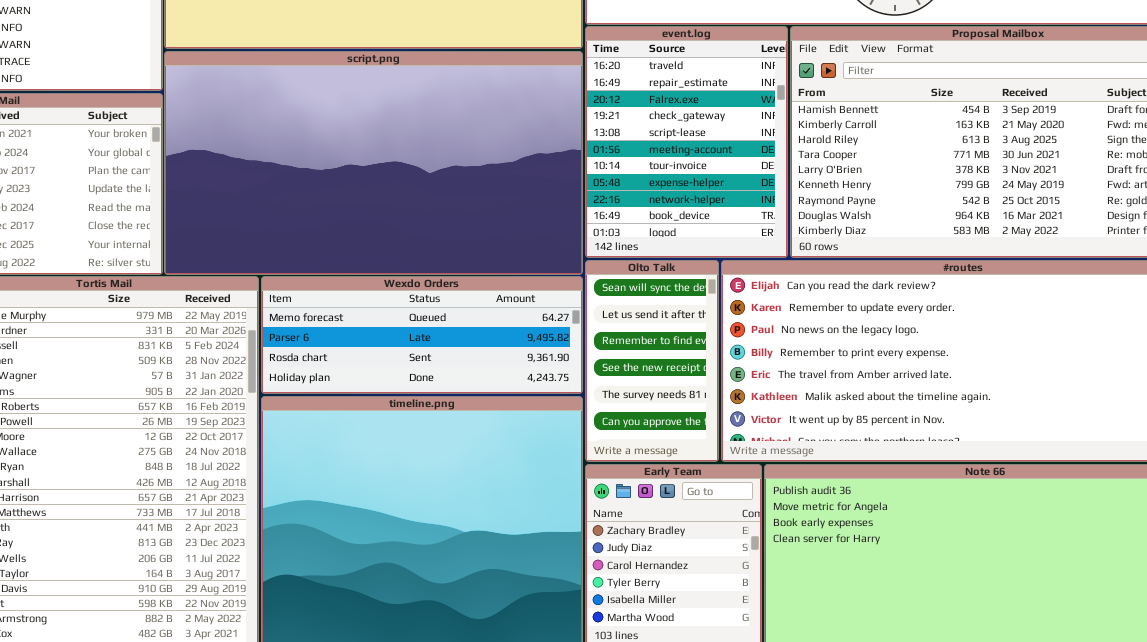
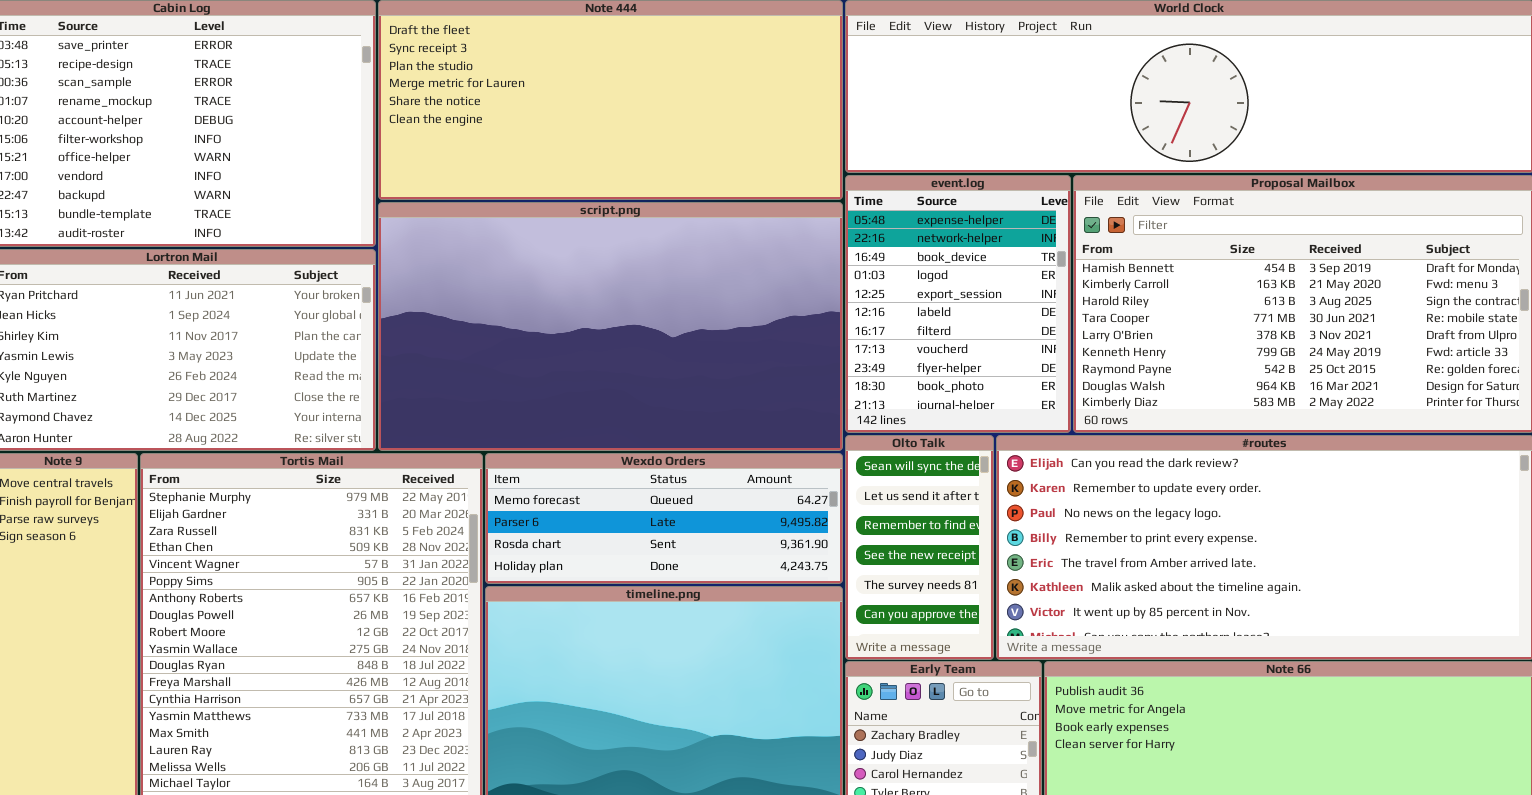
event.log: [585,26,788,258] -> [845,175,1071,433], scrolled down 7 rows

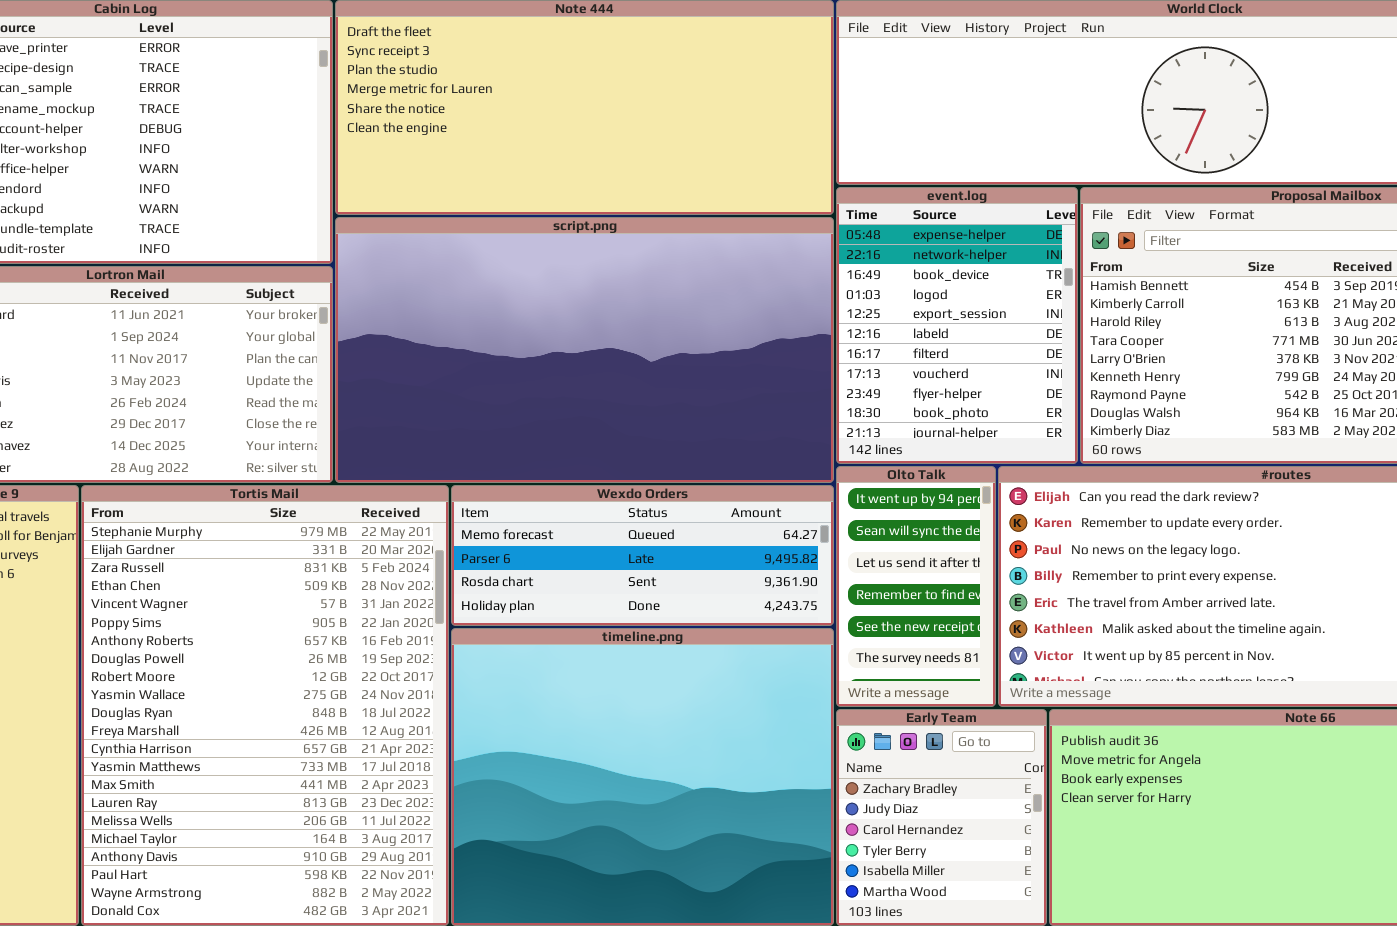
Olto Talk: [845,435,994,660] -> [836,466,996,707], scrolled up 1 row

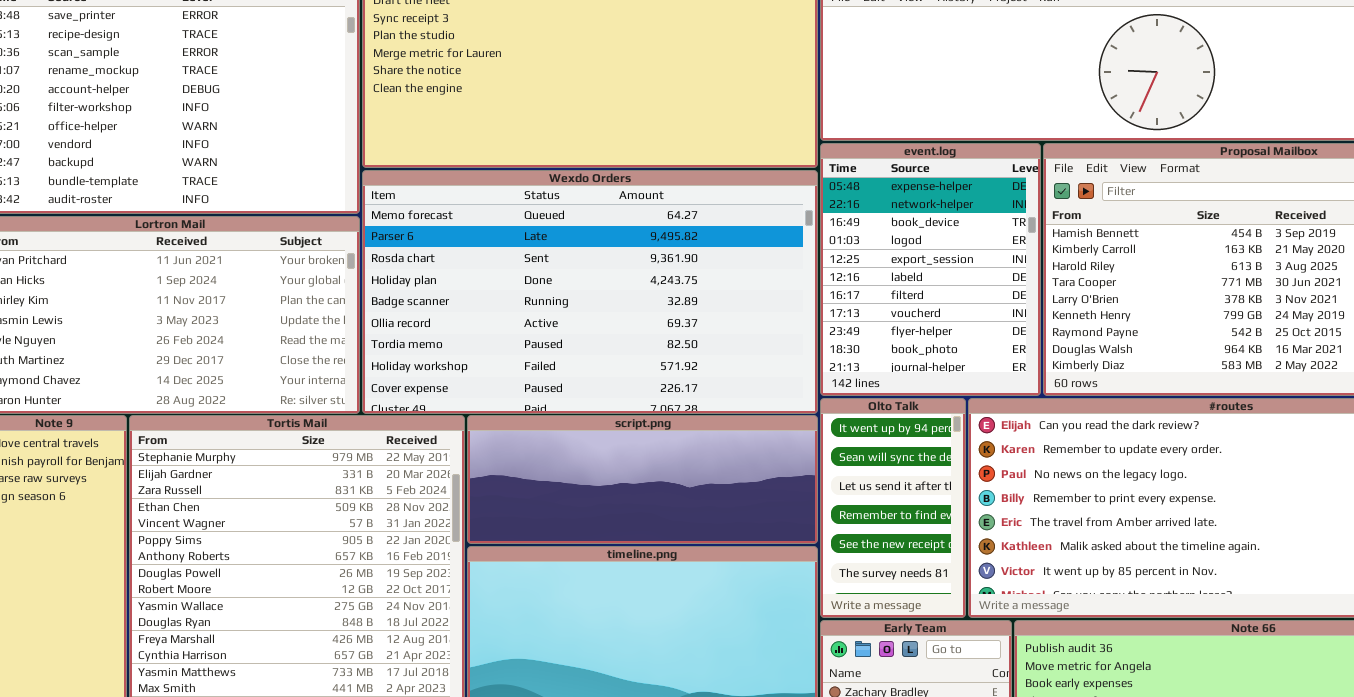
script.png: [335,217,834,483] -> [467,415,818,544], moved, resized
Wexdo Orders: [451,485,834,626] -> [362,170,818,414], moved, resized

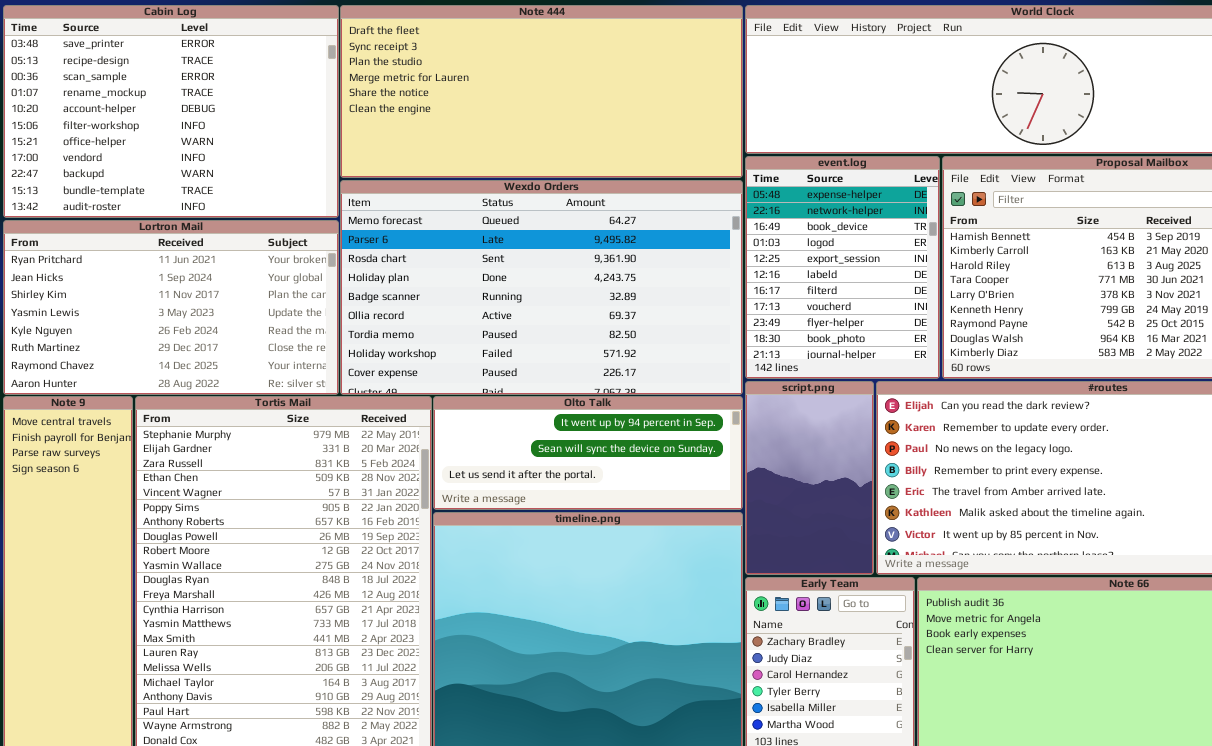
Olto Talk: [820,398,966,618] -> [433,396,743,510], moved, resized
script.png: [467,415,818,544] -> [745,381,874,575], moved, resized

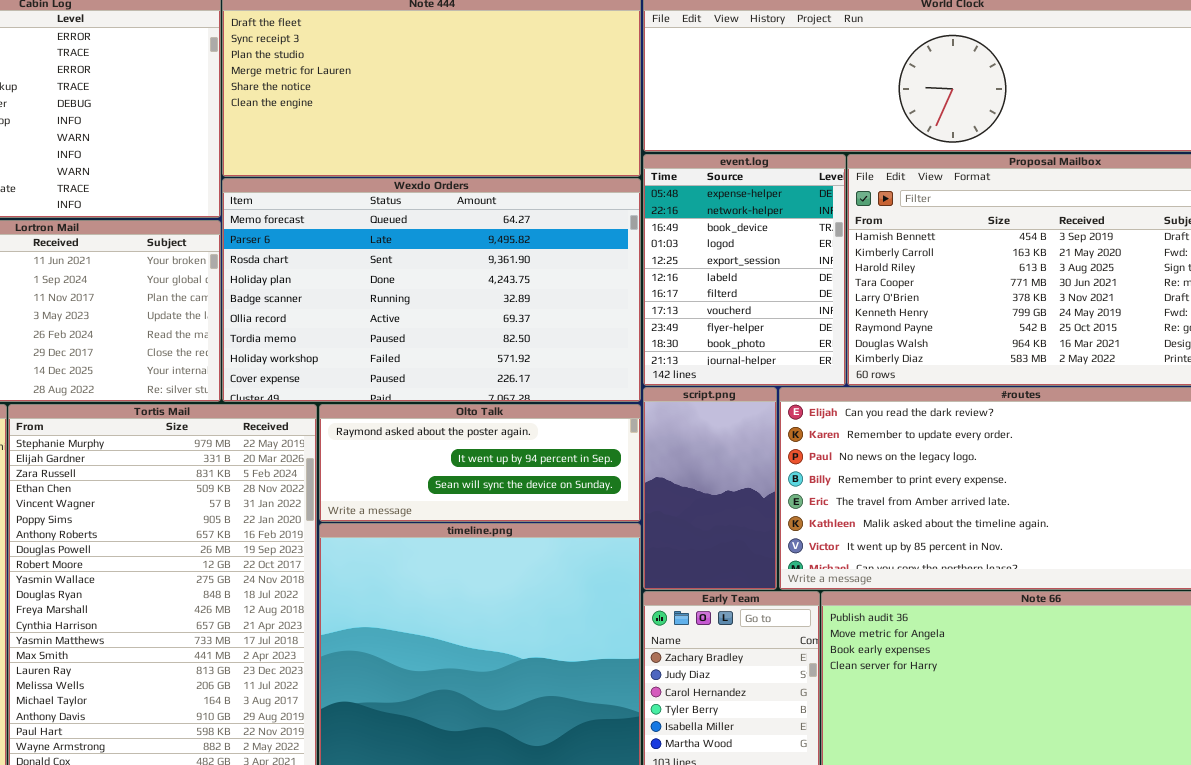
Olto Talk: [433,396,743,510] -> [319,404,641,522], scrolled up 1 row

